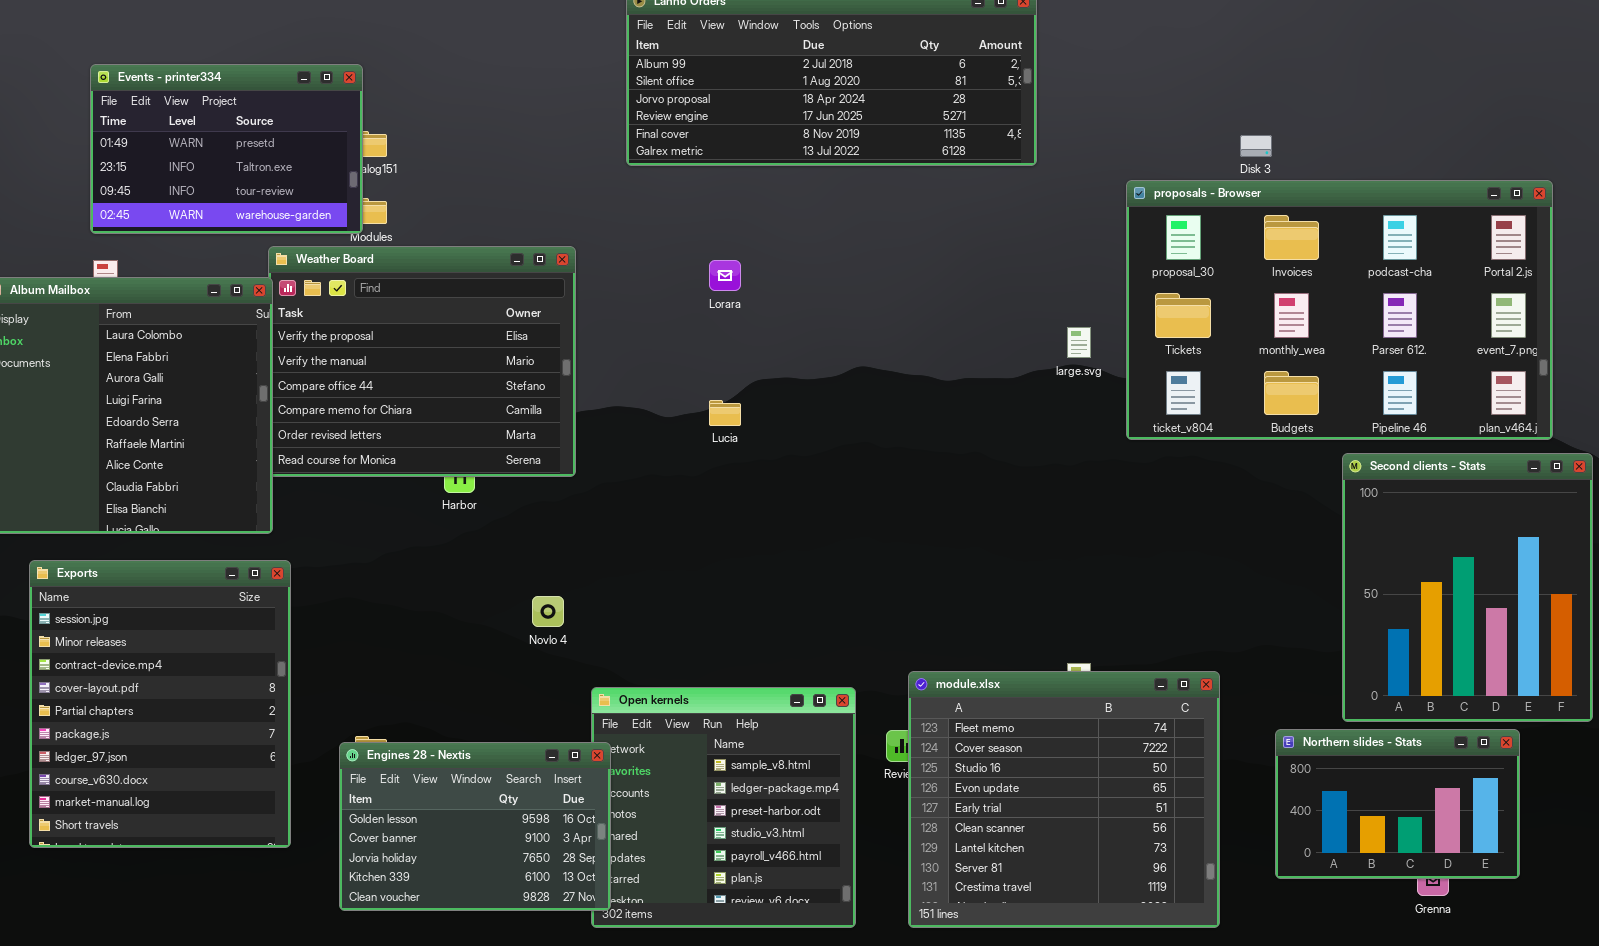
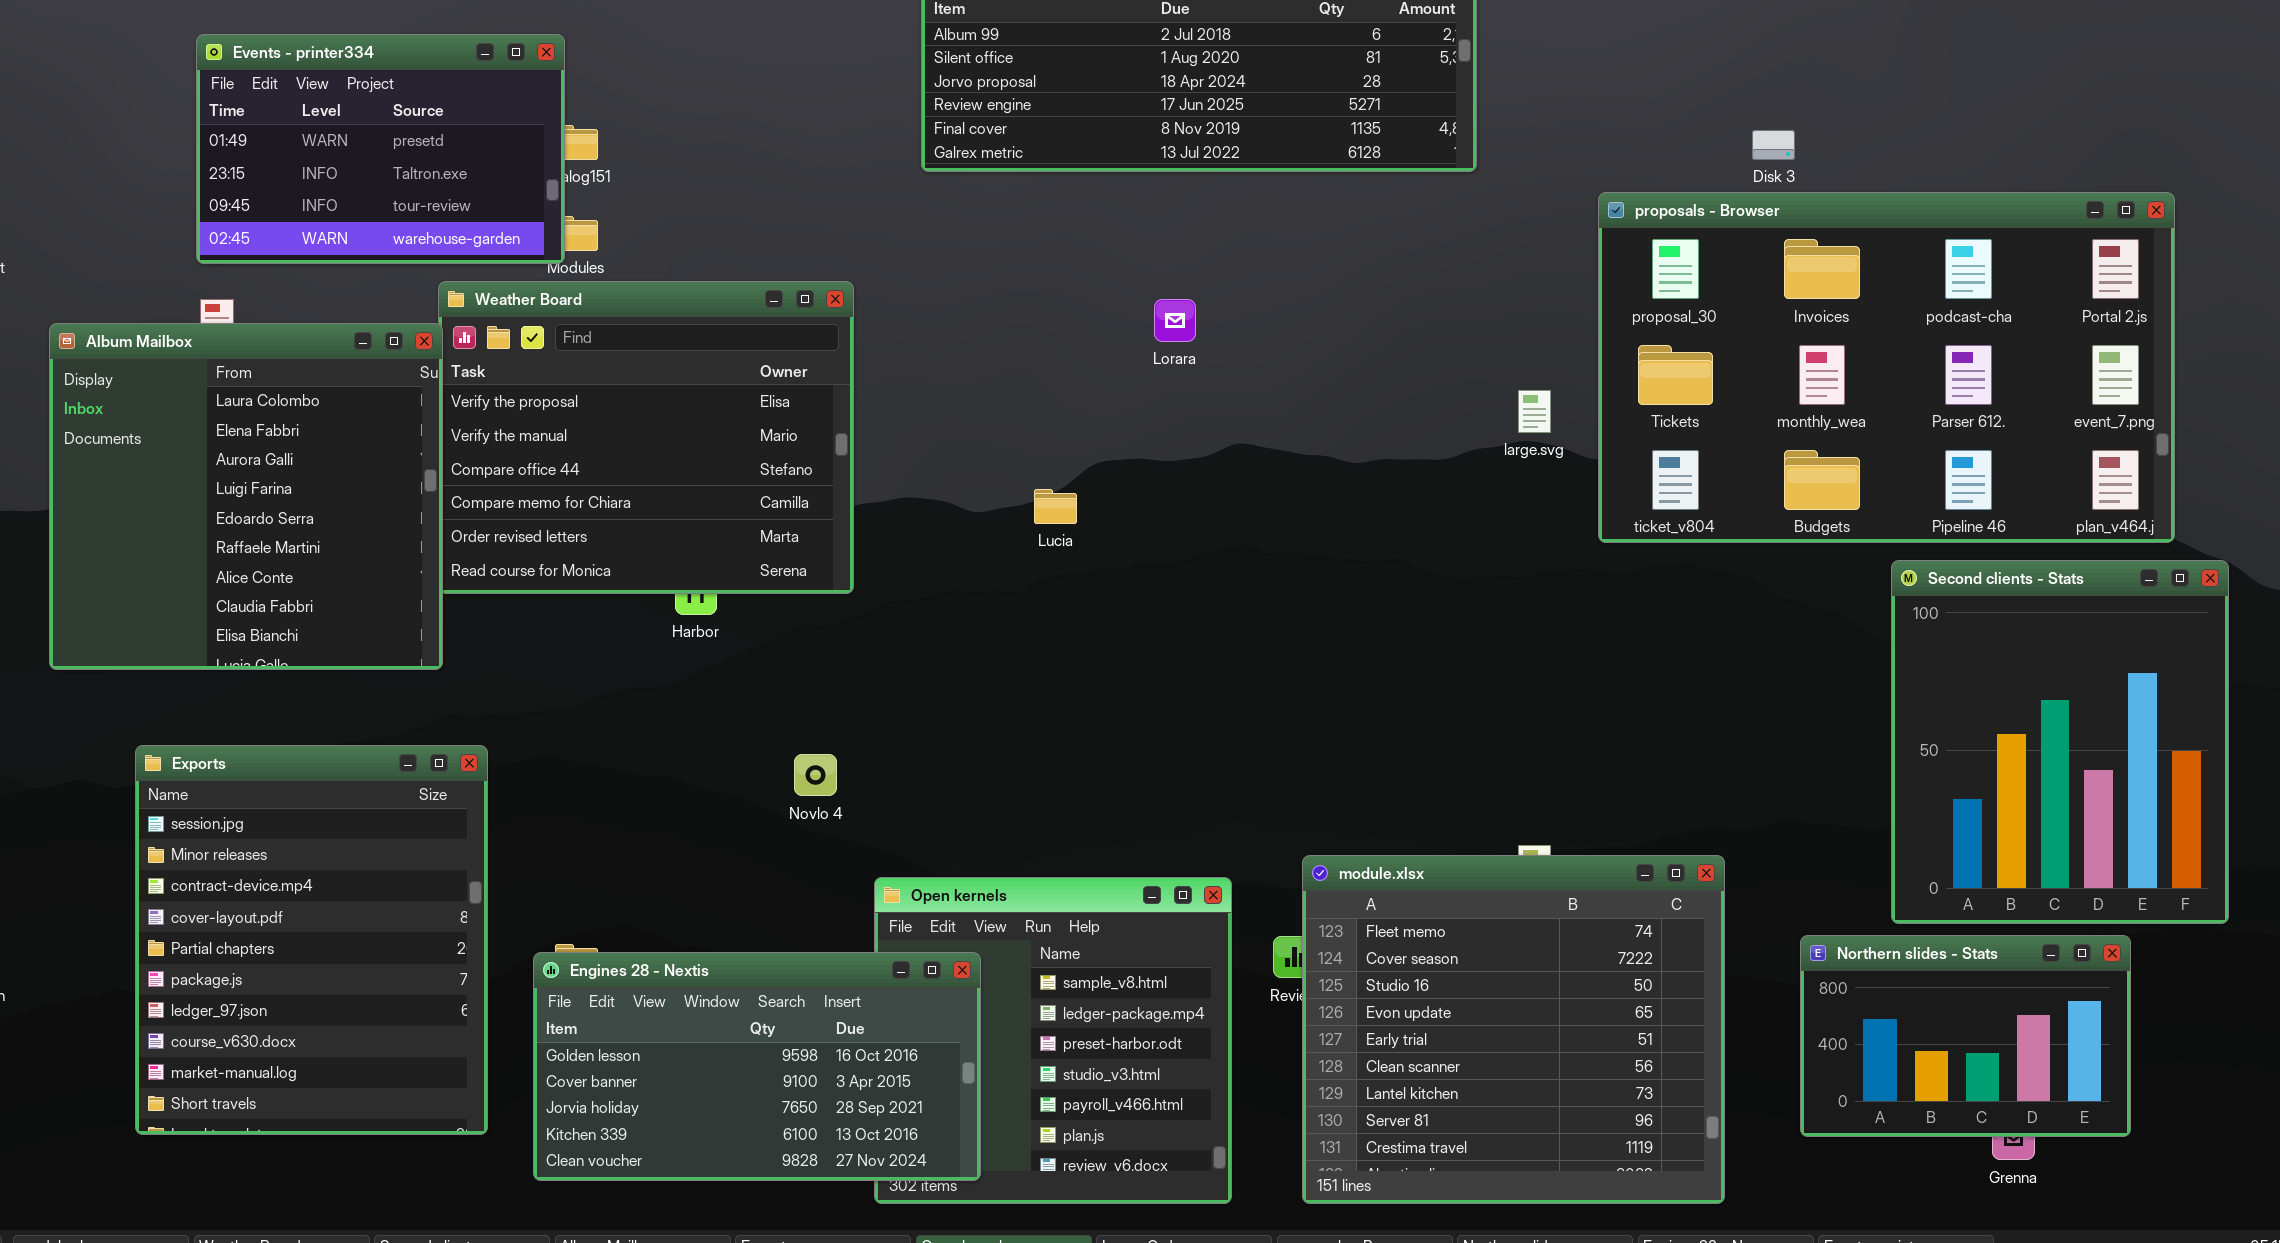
Lorara: [709,260,741,291] -> [1154,299,1196,342], moved
Exports: [29,560,291,848] -> [135,745,488,1135], moved
Engines 28 - Nextis: [339,742,611,911] -> [533,952,981,1181], resized

